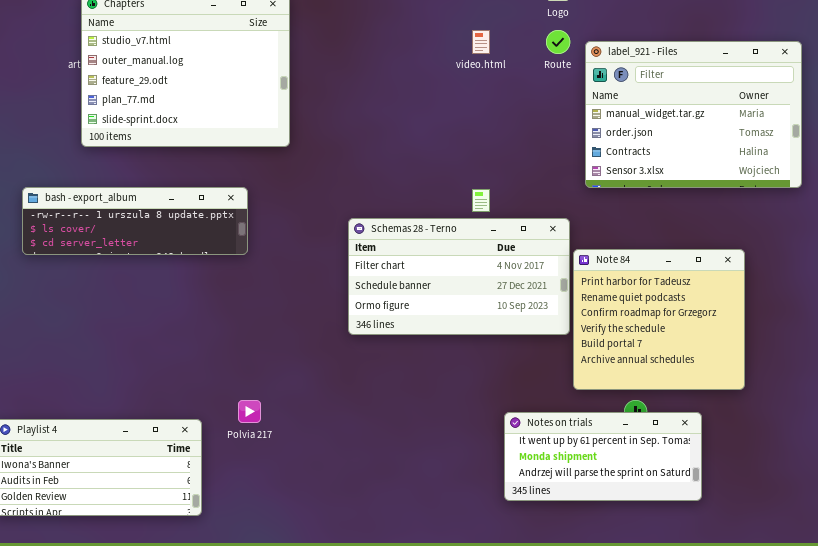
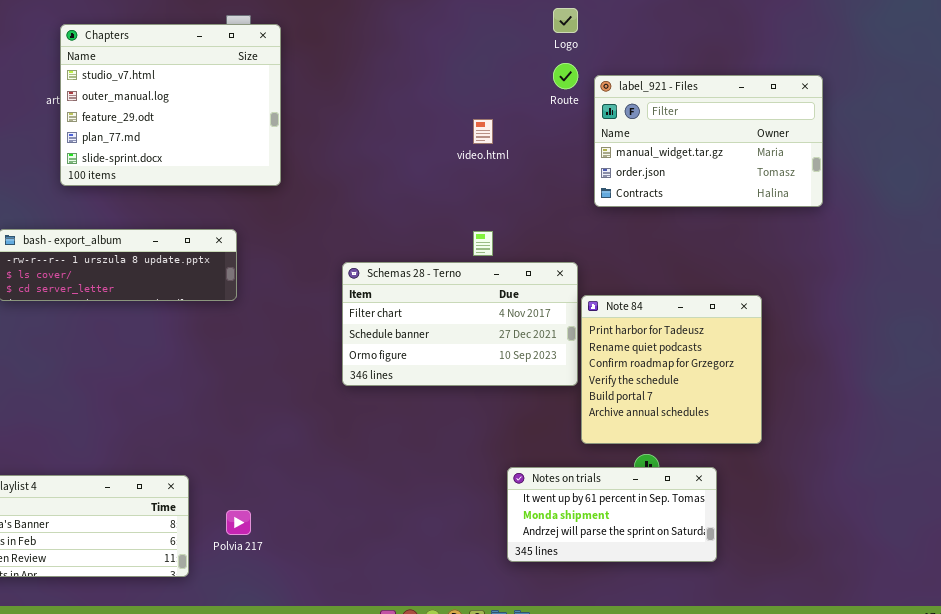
video.html: [472,30,490,54] -> [473,119,493,144], moved
label_921 - Files: [585,41,802,188] -> [594,75,823,207], resized
Polvia 217: [238,400,261,423] -> [226,510,251,535], moved

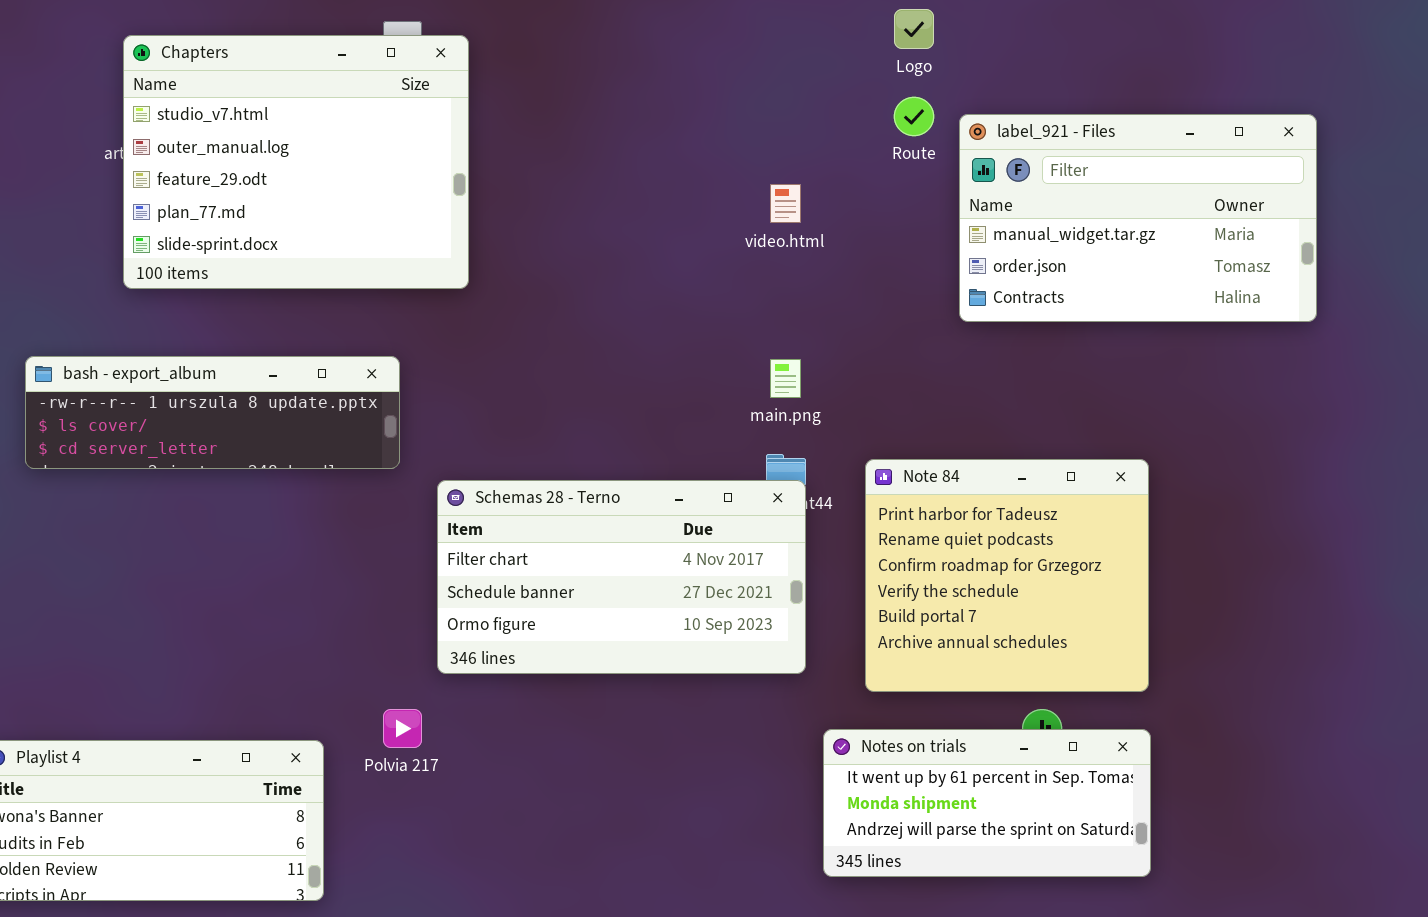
Schemas 28 - Terno: [342,262,578,386] -> [437,480,806,674], moved
Note 84: [581,295,762,444] -> [865,459,1149,692], moved
Polvia 217: [226,510,251,535] -> [383,709,422,748], moved

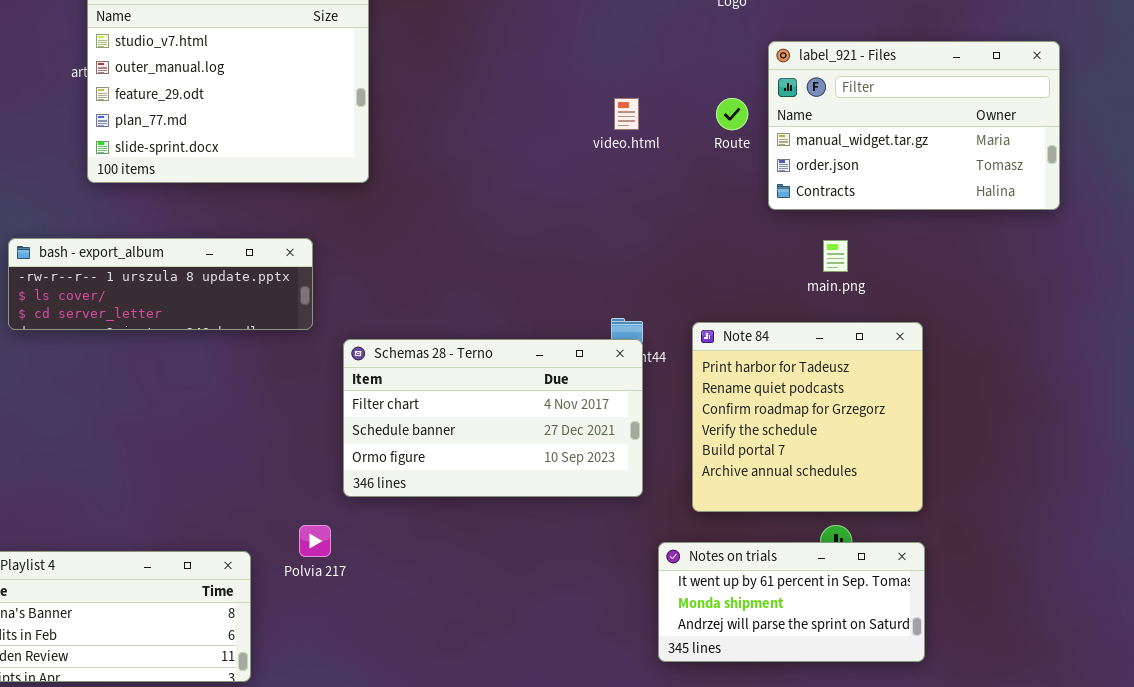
Route: [894,97,934,136] -> [716,98,748,130], moved
main.png: [770,359,801,398] -> [823,240,848,272], moved

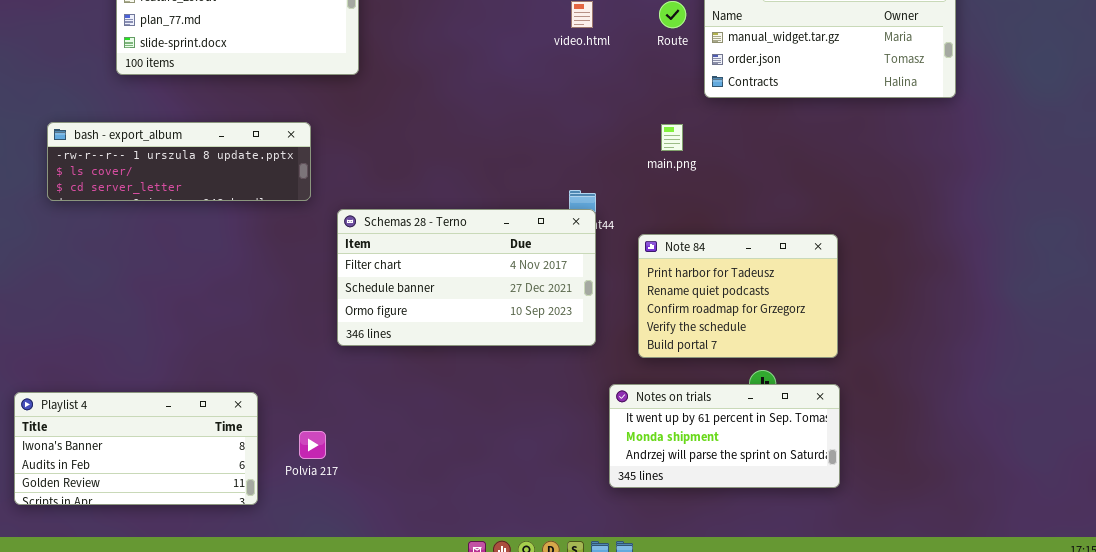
main.png: [823,240,848,272] -> [661,124,683,151], moved
Note 84: [692,322,923,512] -> [638,234,838,358], resized
Polvia 217: [299,525,331,557] -> [299,431,326,459], moved

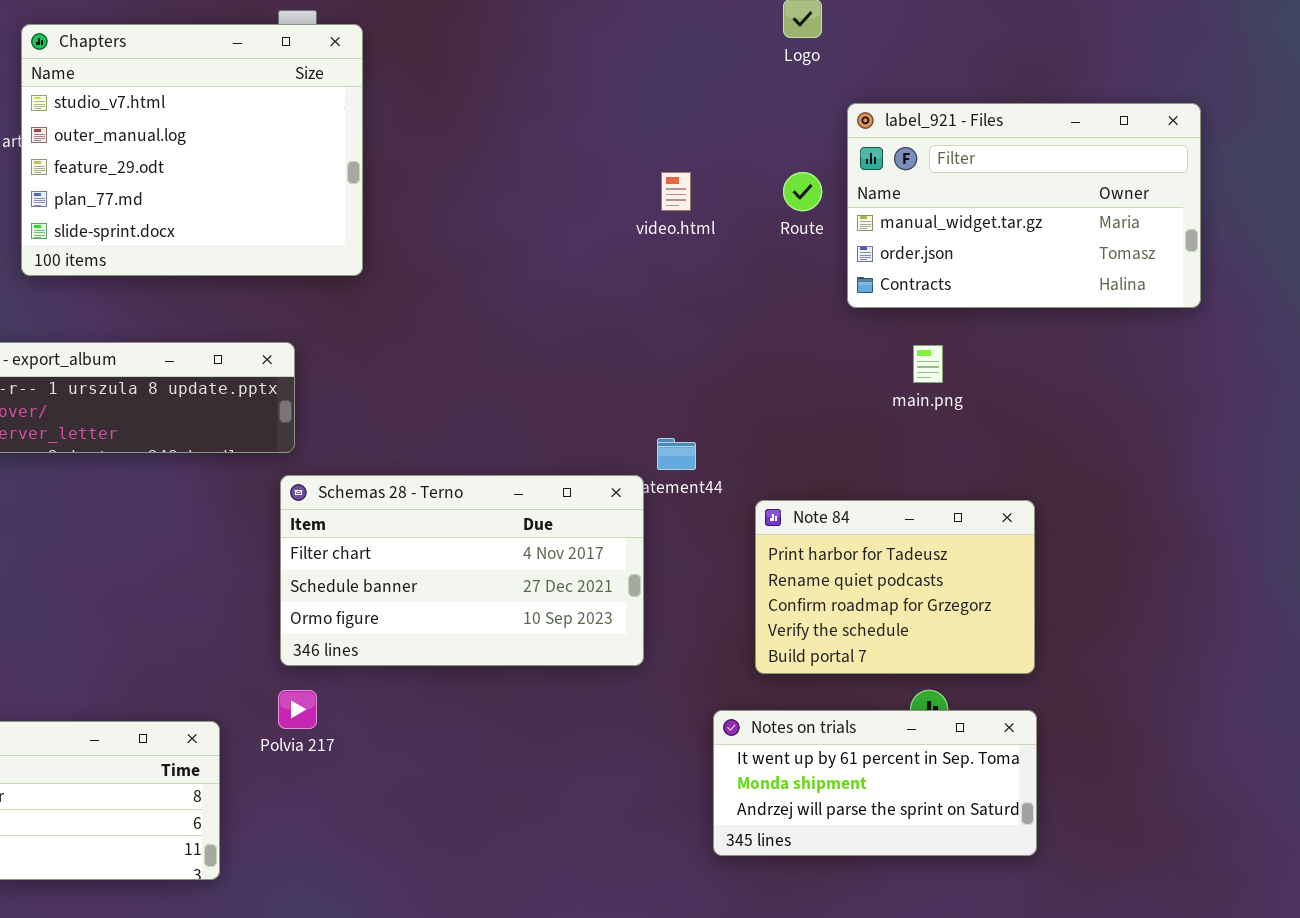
main.png: [661,124,683,151] -> [913,345,943,383], moved
Schemas 28 - Terno: [337,209,596,346] -> [280,475,644,666], moved
Polvia 217: [299,431,326,459] -> [278,690,317,729], moved

